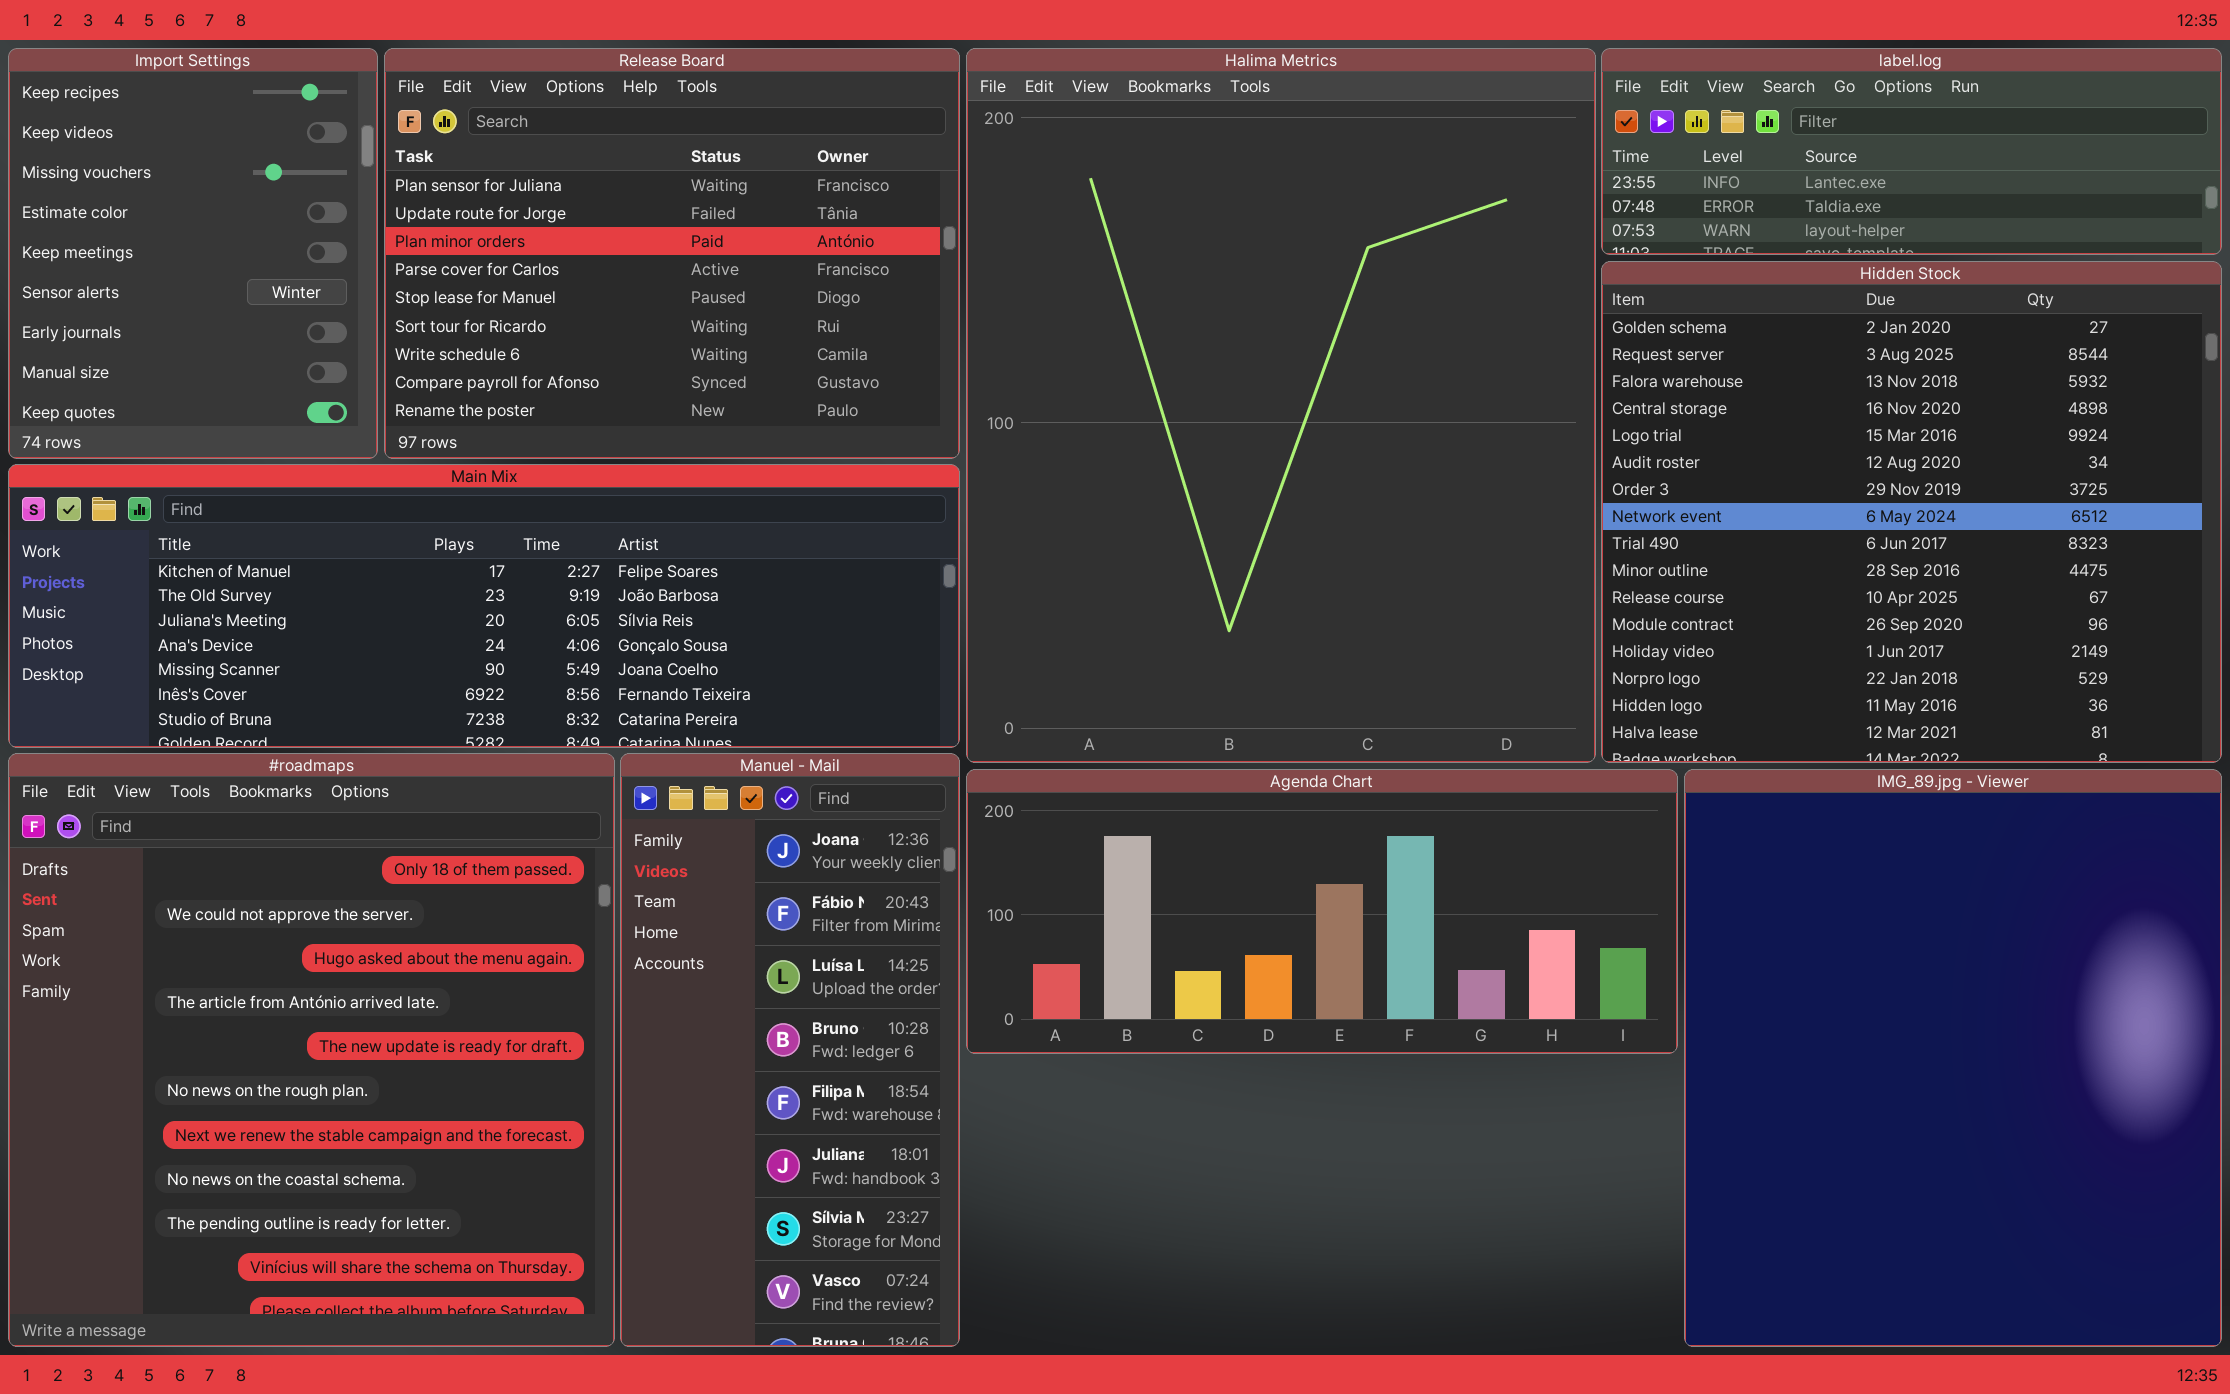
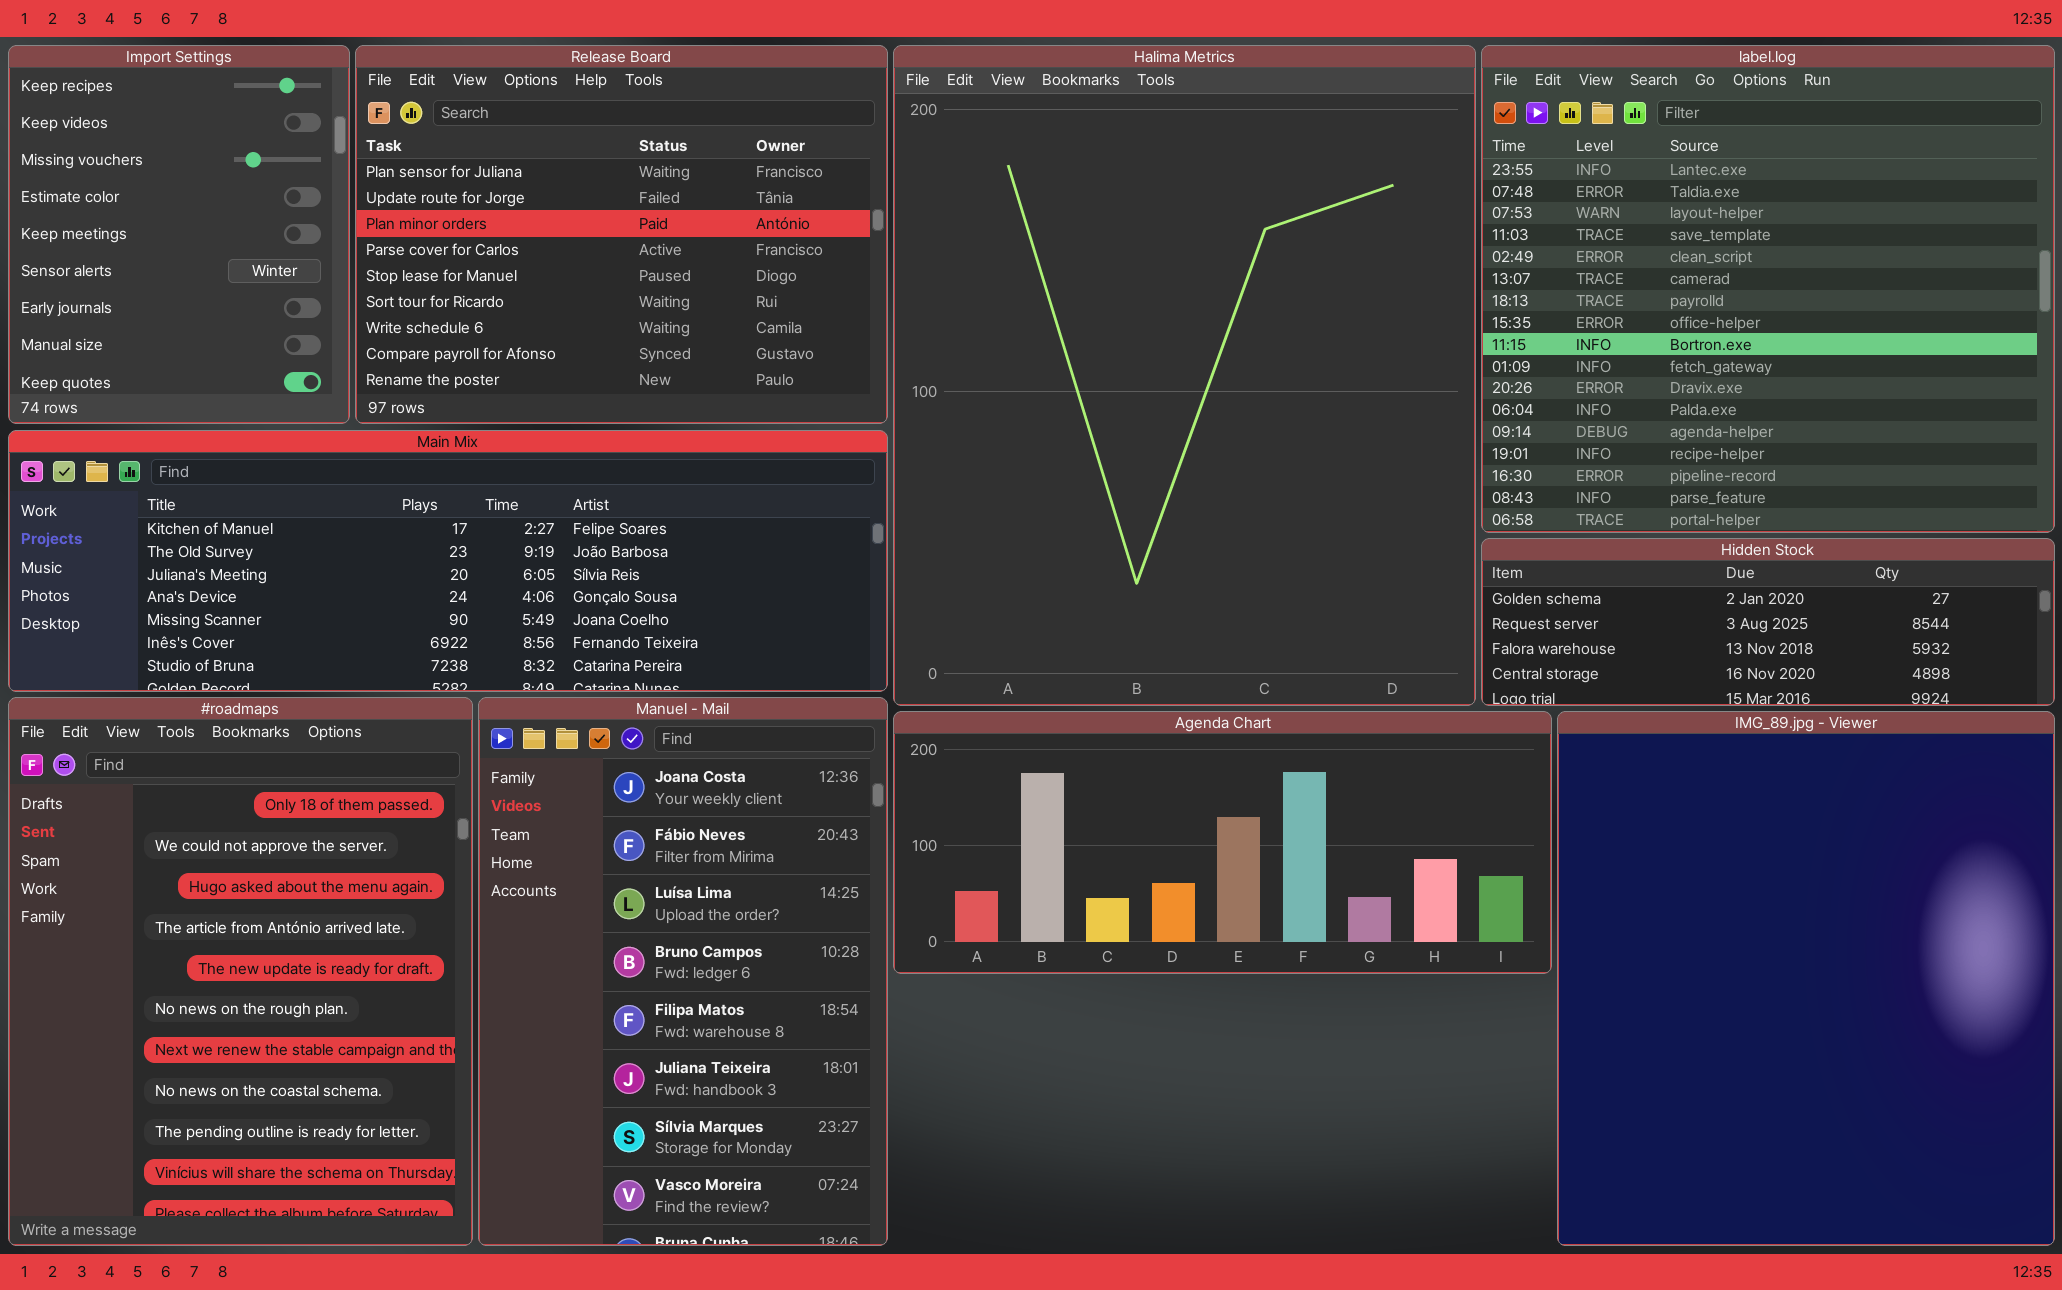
label.log: [1601,48,2222,255] -> [1481,45,2055,533], resized
Hidden Stock: [1601,261,2222,763] -> [1481,538,2055,706], resized
#roadmaps: [8,753,615,1347] -> [8,697,473,1246], resized
Manuel - Mail: [620,753,960,1347] -> [478,697,888,1246], resized

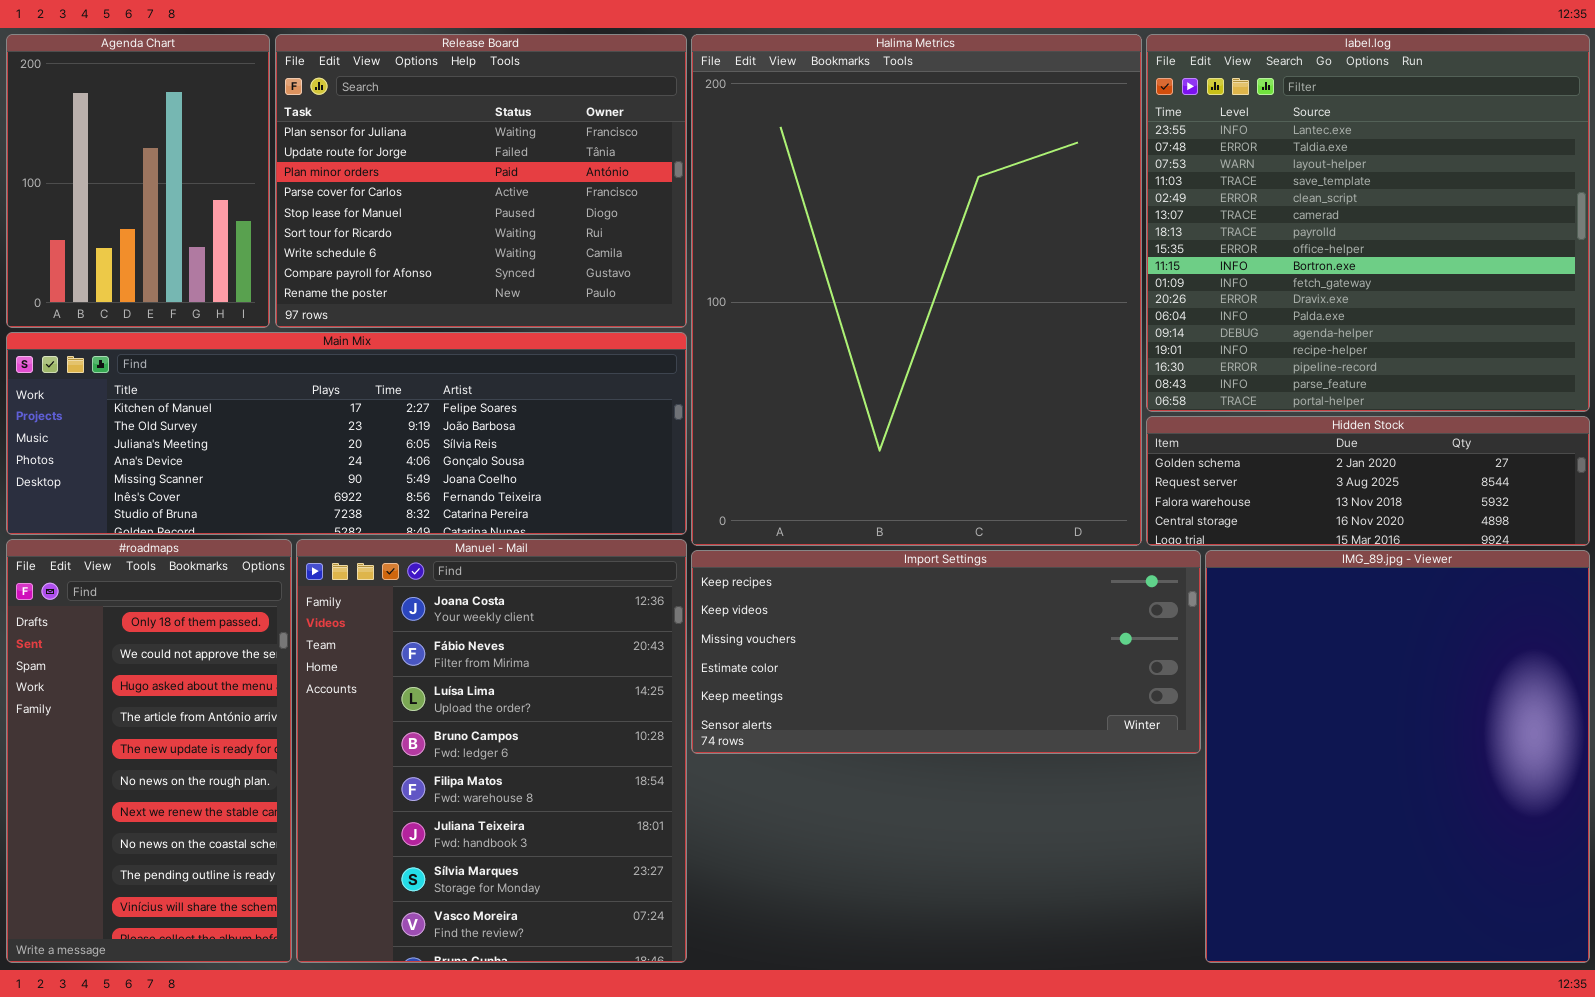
Import Settings: [8,45,350,424] -> [691,550,1201,754], moved, resized
#roadmaps: [8,697,473,1246] -> [6,539,292,963], resized
Manuel - Mail: [478,697,888,1246] -> [296,539,687,963], resized
Agenda Chart: [893,711,1552,974] -> [6,34,270,328], moved, resized

